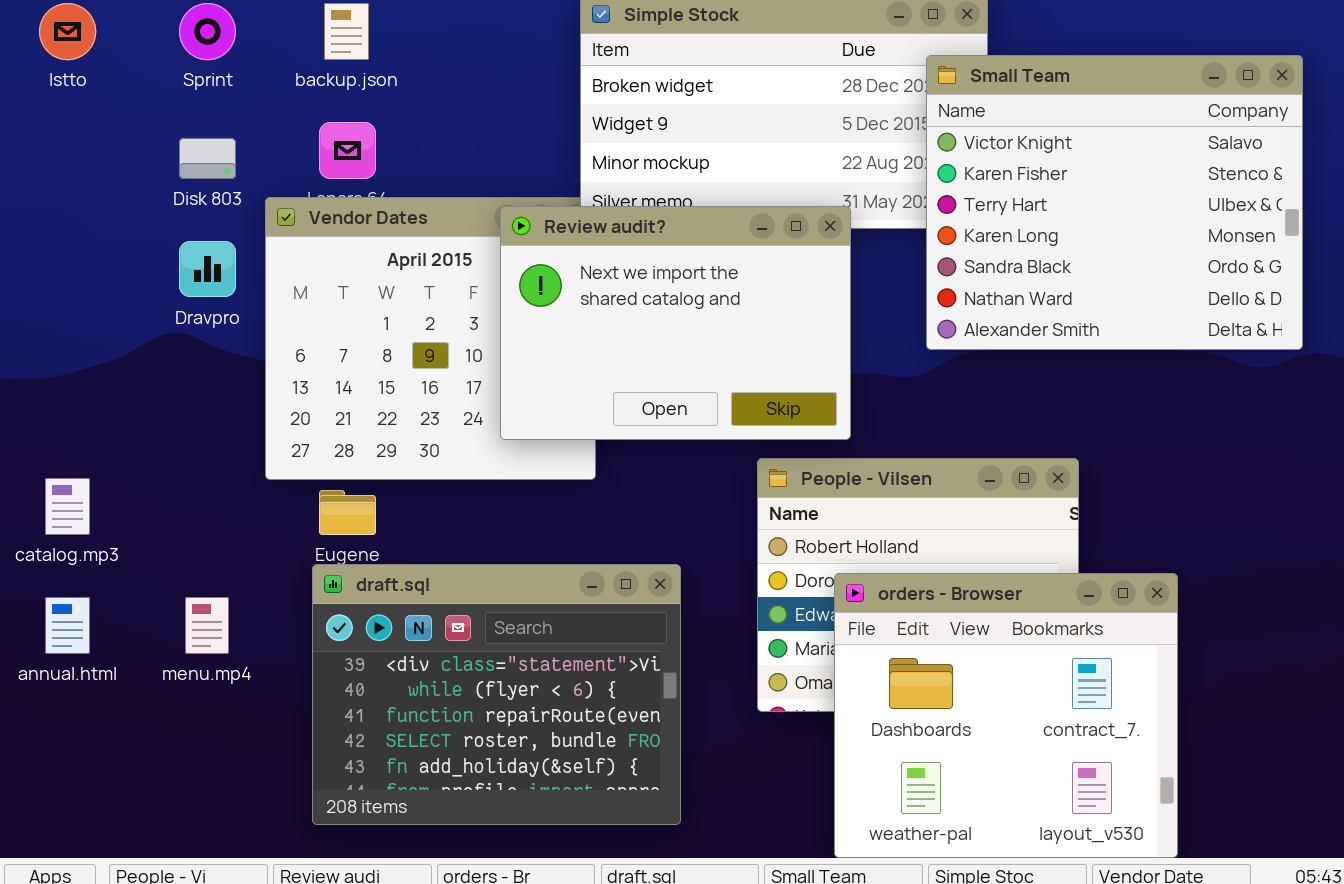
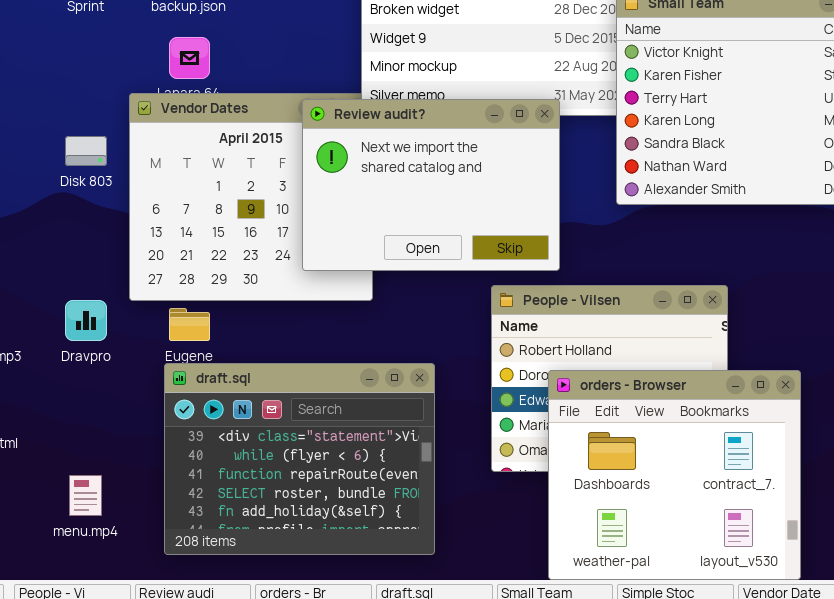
Disk 803: [179,138,236,179] -> [65,136,107,166], moved
Dravpro: [179,241,236,297] -> [65,300,107,341], moved
menu.mp4: [185,597,229,654] -> [69,475,102,516], moved

